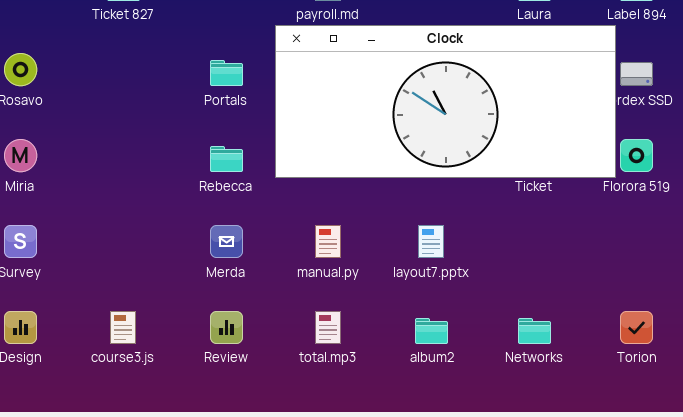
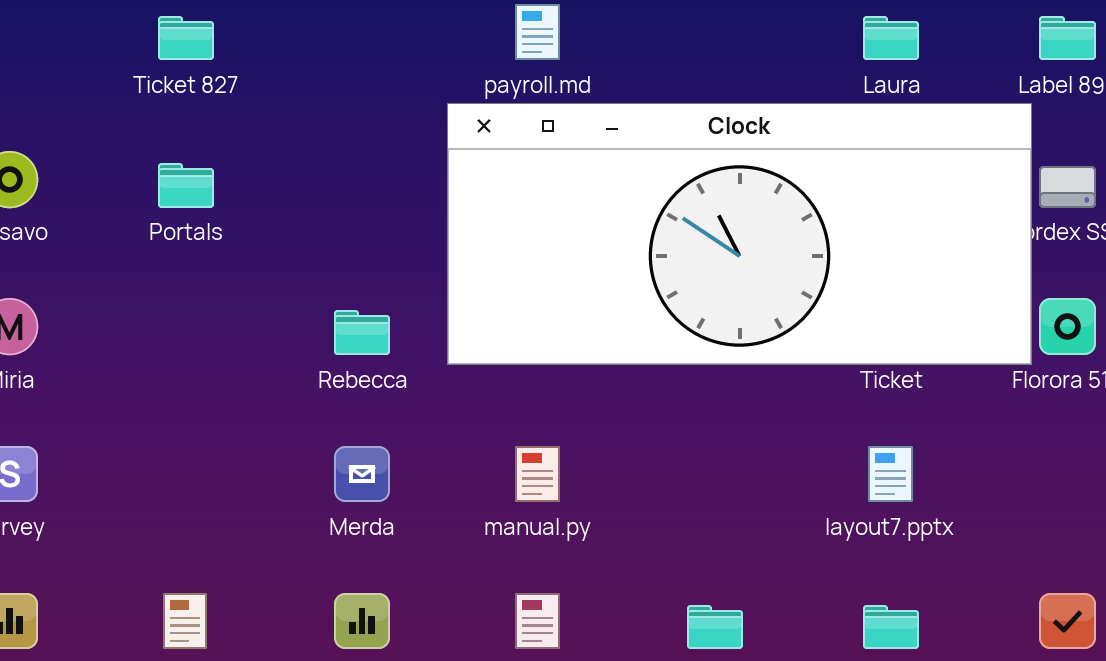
Portals: [210,60,243,86] -> [158,163,214,208], moved
layout7.pptx: [418,225,444,258] -> [868,446,913,502], moved

